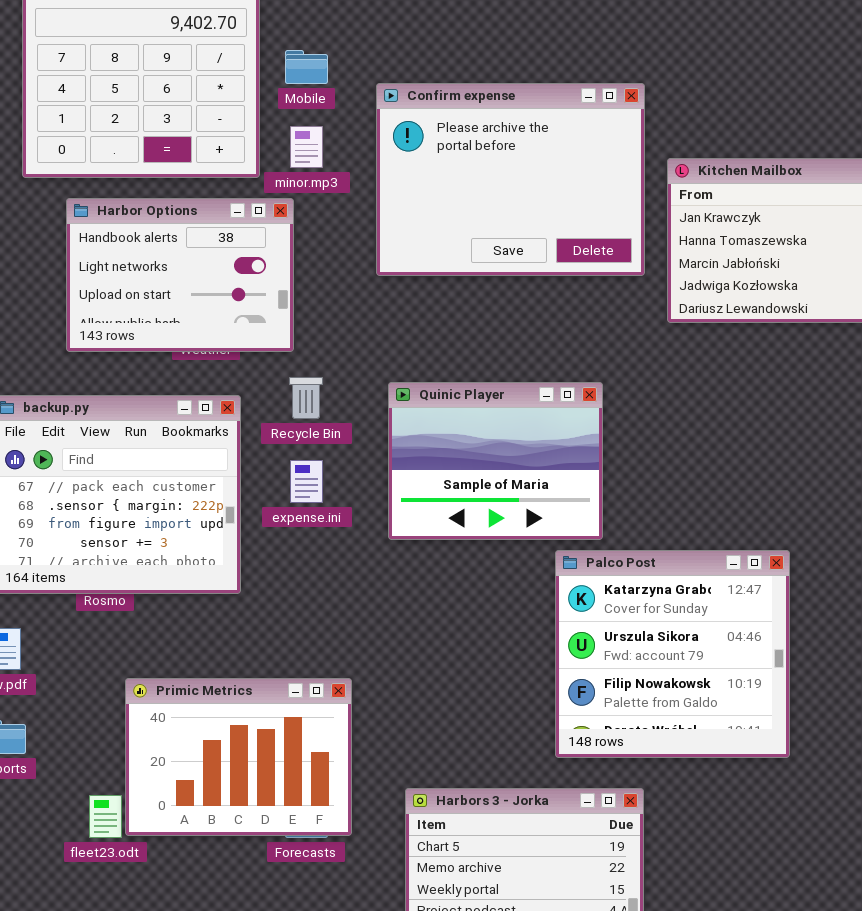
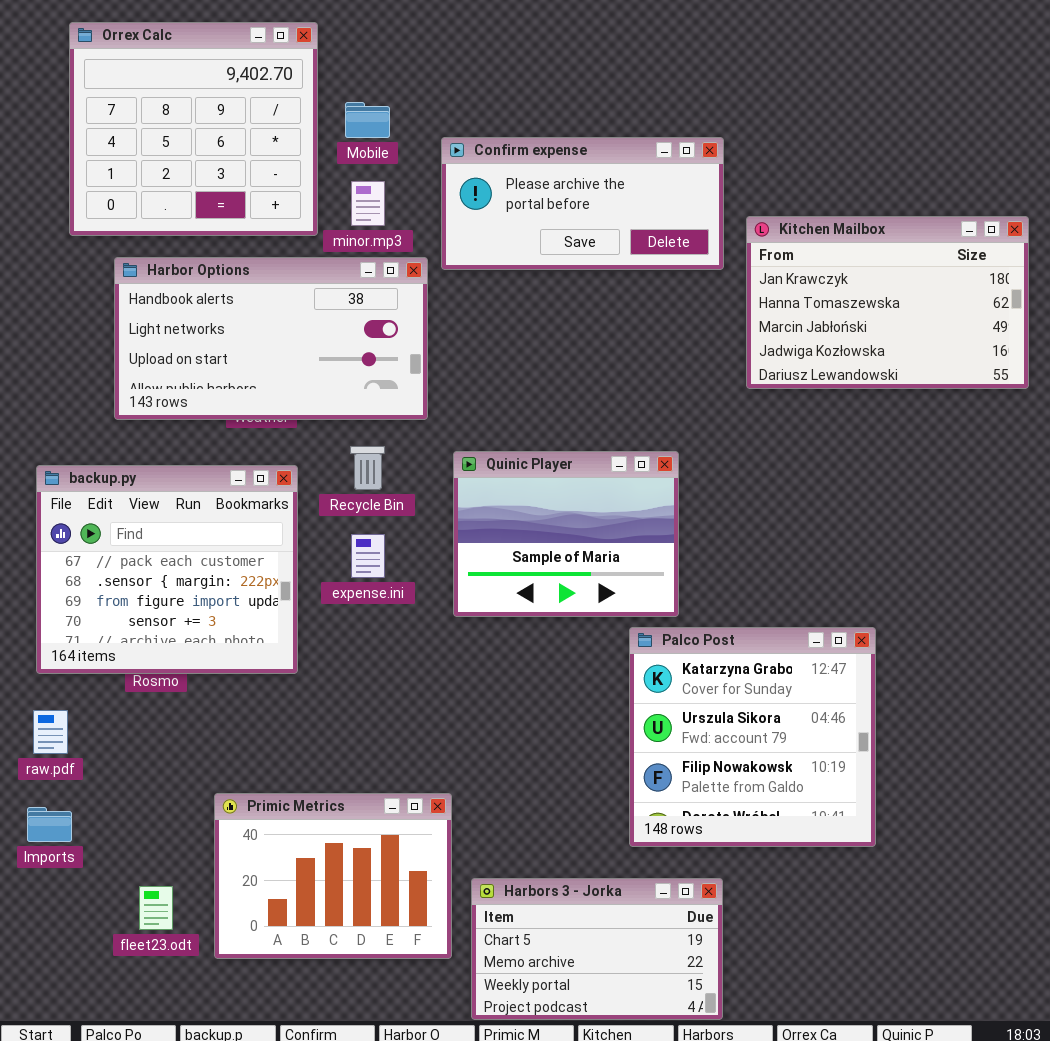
Confirm expense: [376,83,645,276] -> [441,137,724,270], resized
Harbor Options: [66,198,294,352] -> [114,257,428,420], resized
Primic Metrics: [125,678,352,836] -> [214,793,452,959], moved

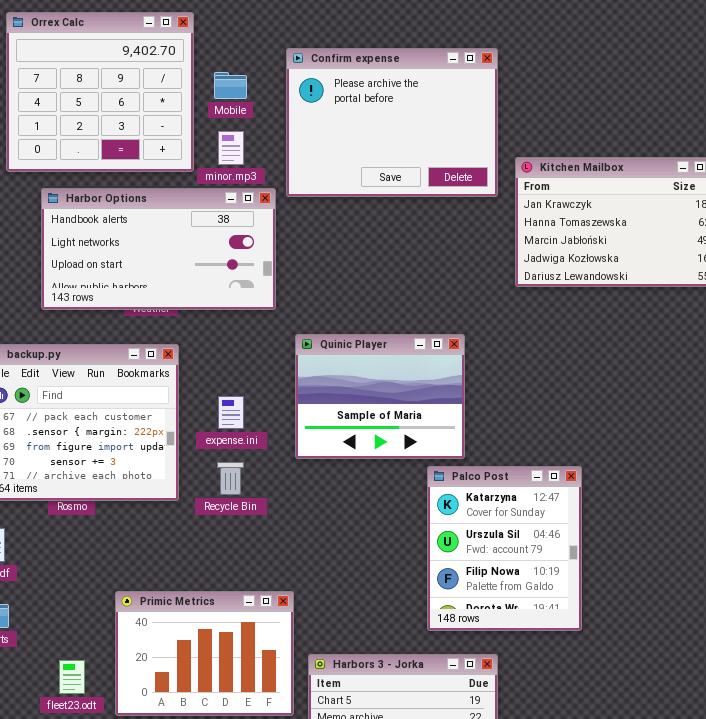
Confirm expense: [441,137,724,270] -> [286,48,498,197], resized
Recycle Bin: [350,446,385,490] -> [217,462,244,495], moved
Palco Post: [629,627,876,847] -> [427,466,582,631], resized

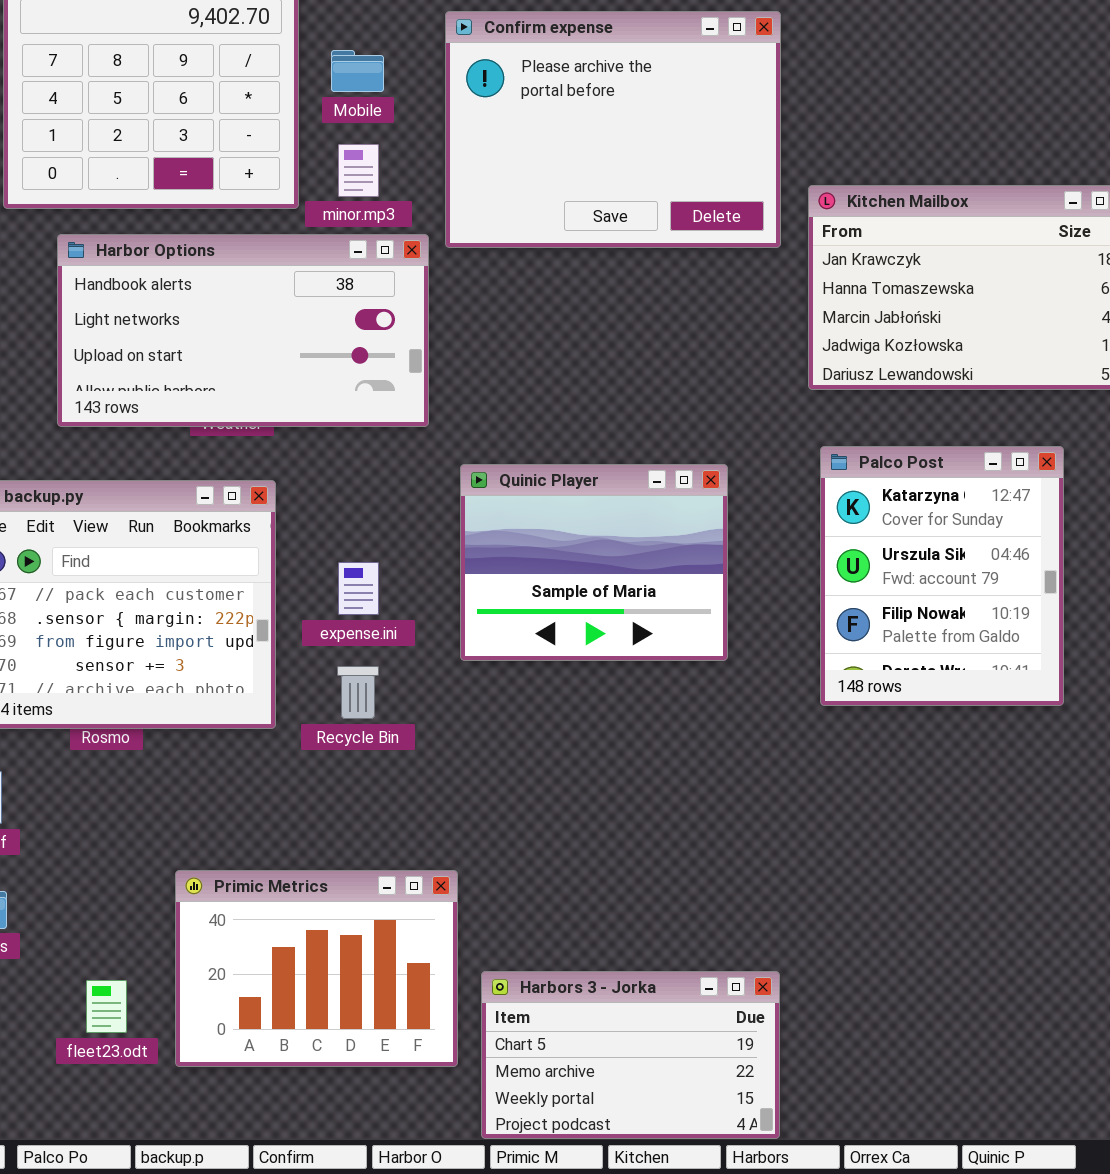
Palco Post: [427,466,582,631] -> [820,446,1064,706], moved

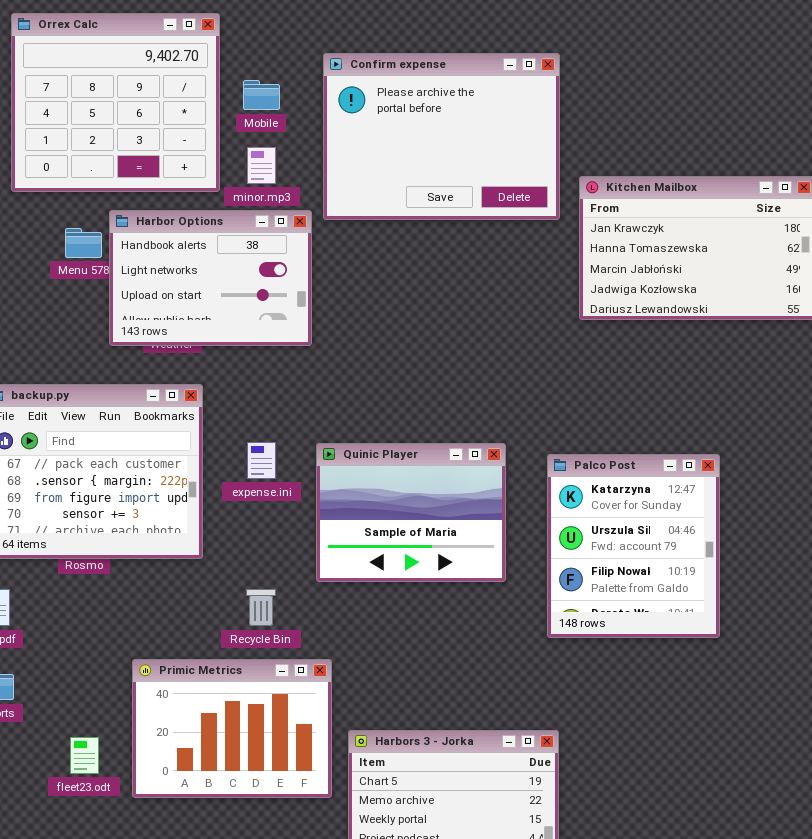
Harbor Options: [57,234,429,427] -> [109,210,312,346], resized
Palco Post: [820,446,1064,706] -> [547,454,720,638], moved
Quinic Player: [460,464,728,661] -> [316,443,506,582], moved
Recycle Bin: [337,666,379,719] -> [246,589,276,626], moved

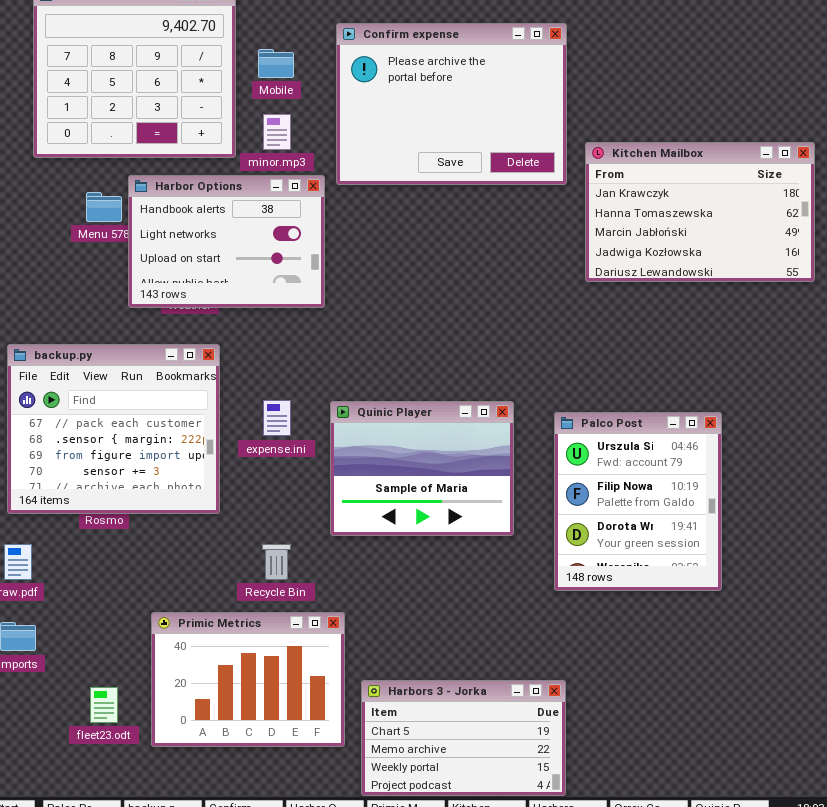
Palco Post: [547,454,720,638] -> [554,412,722,591], scrolled down 1 row

